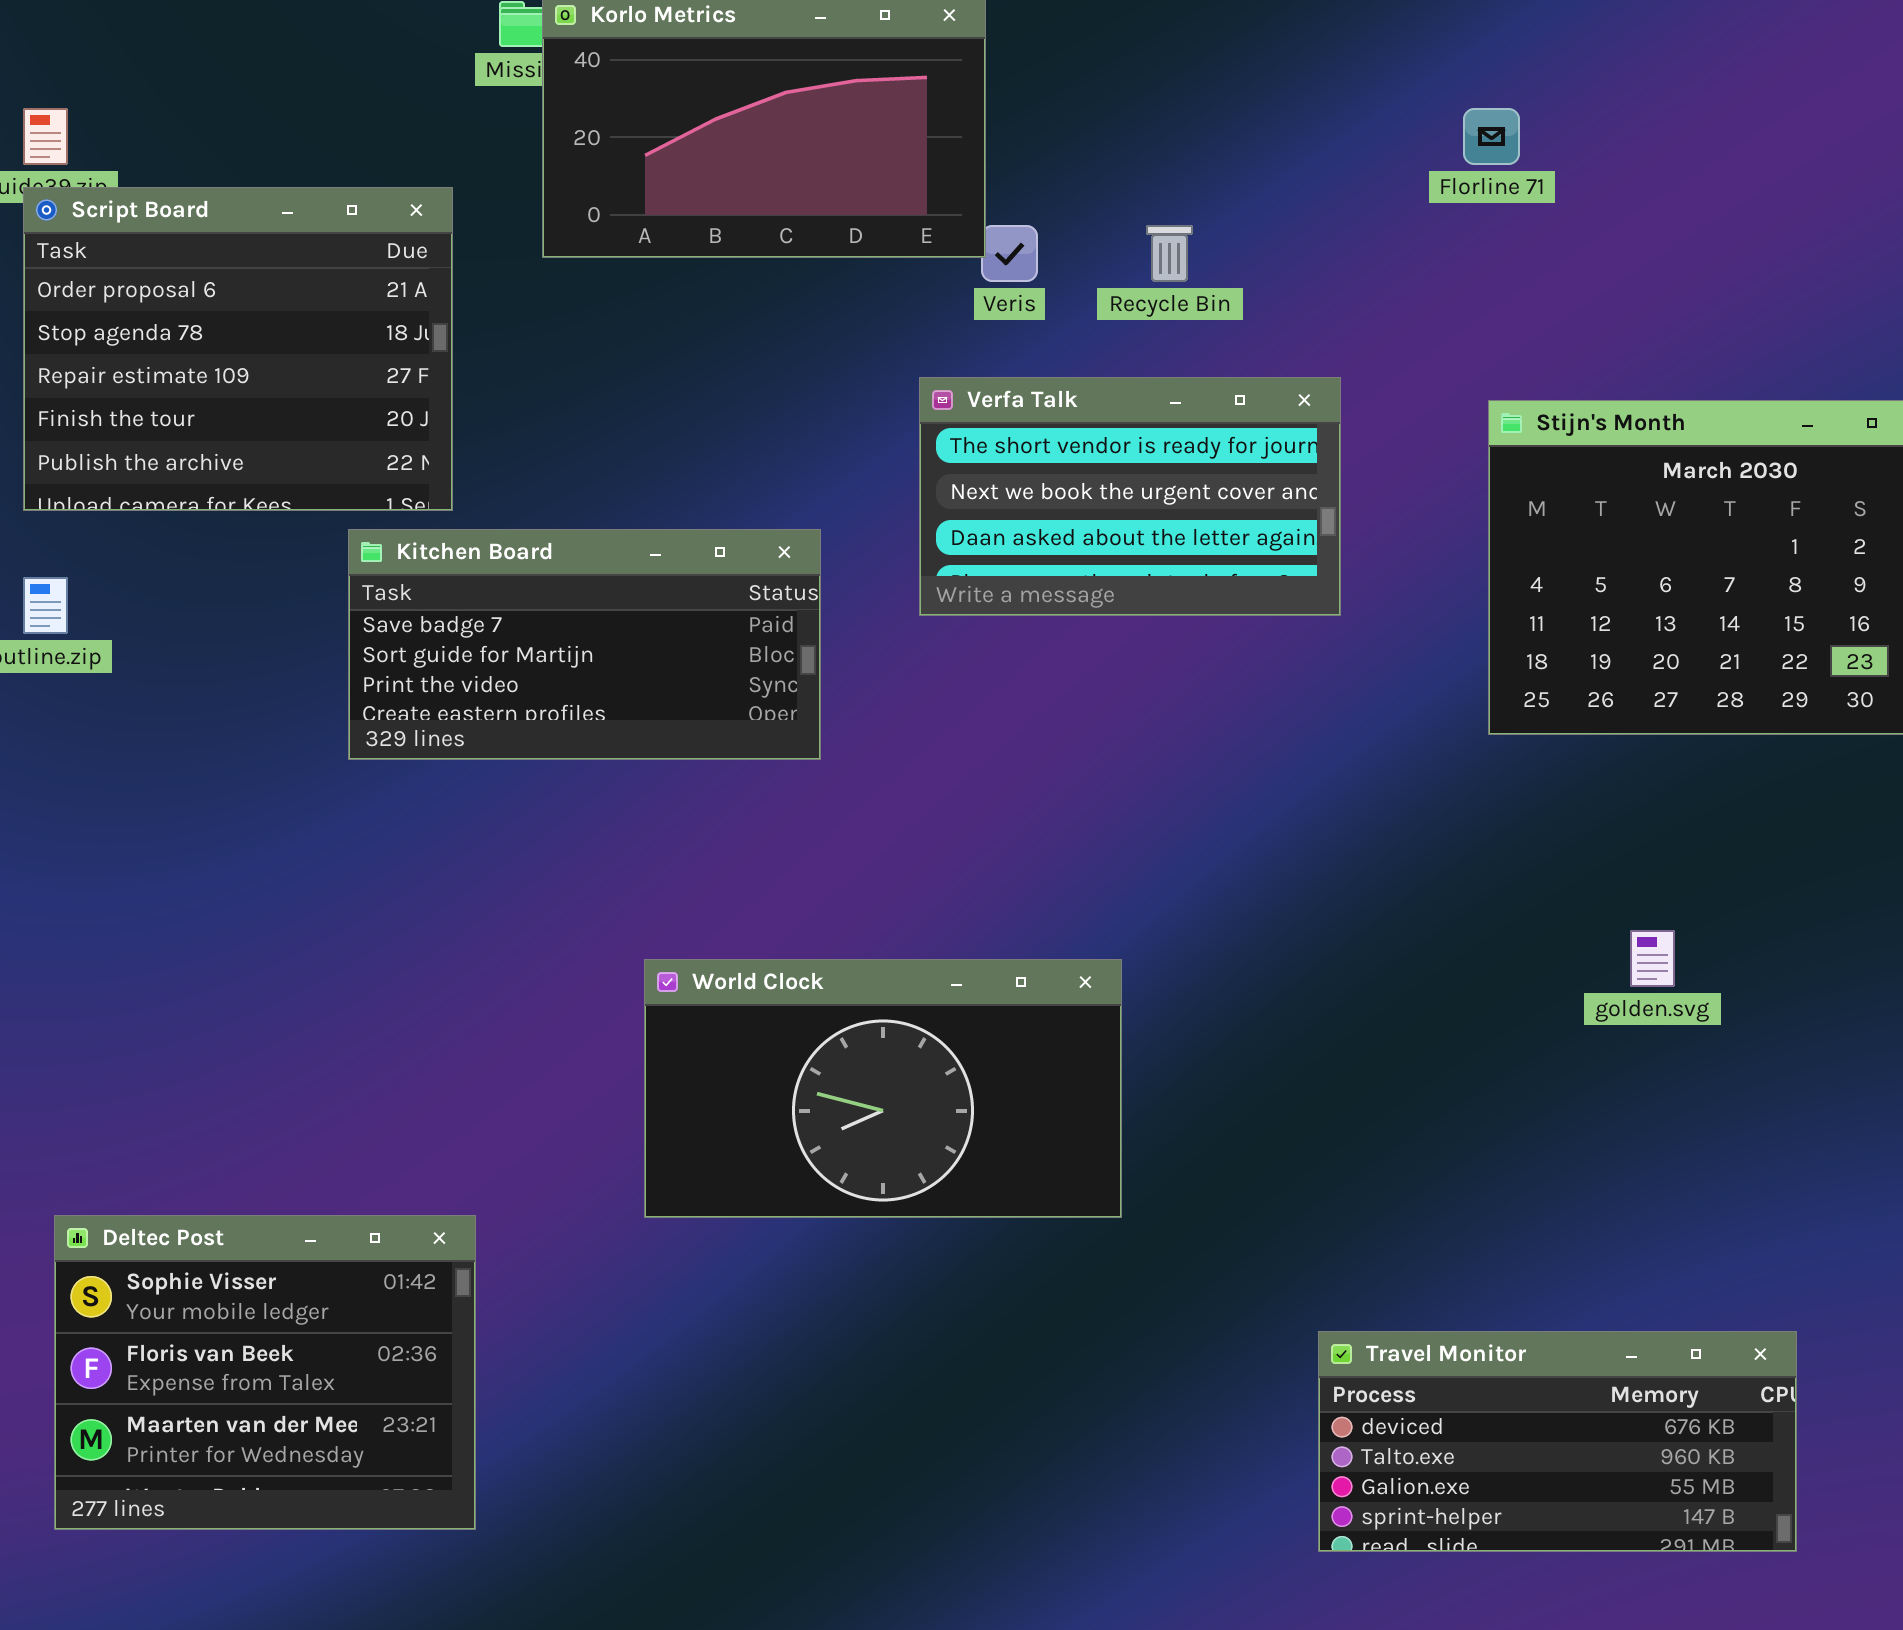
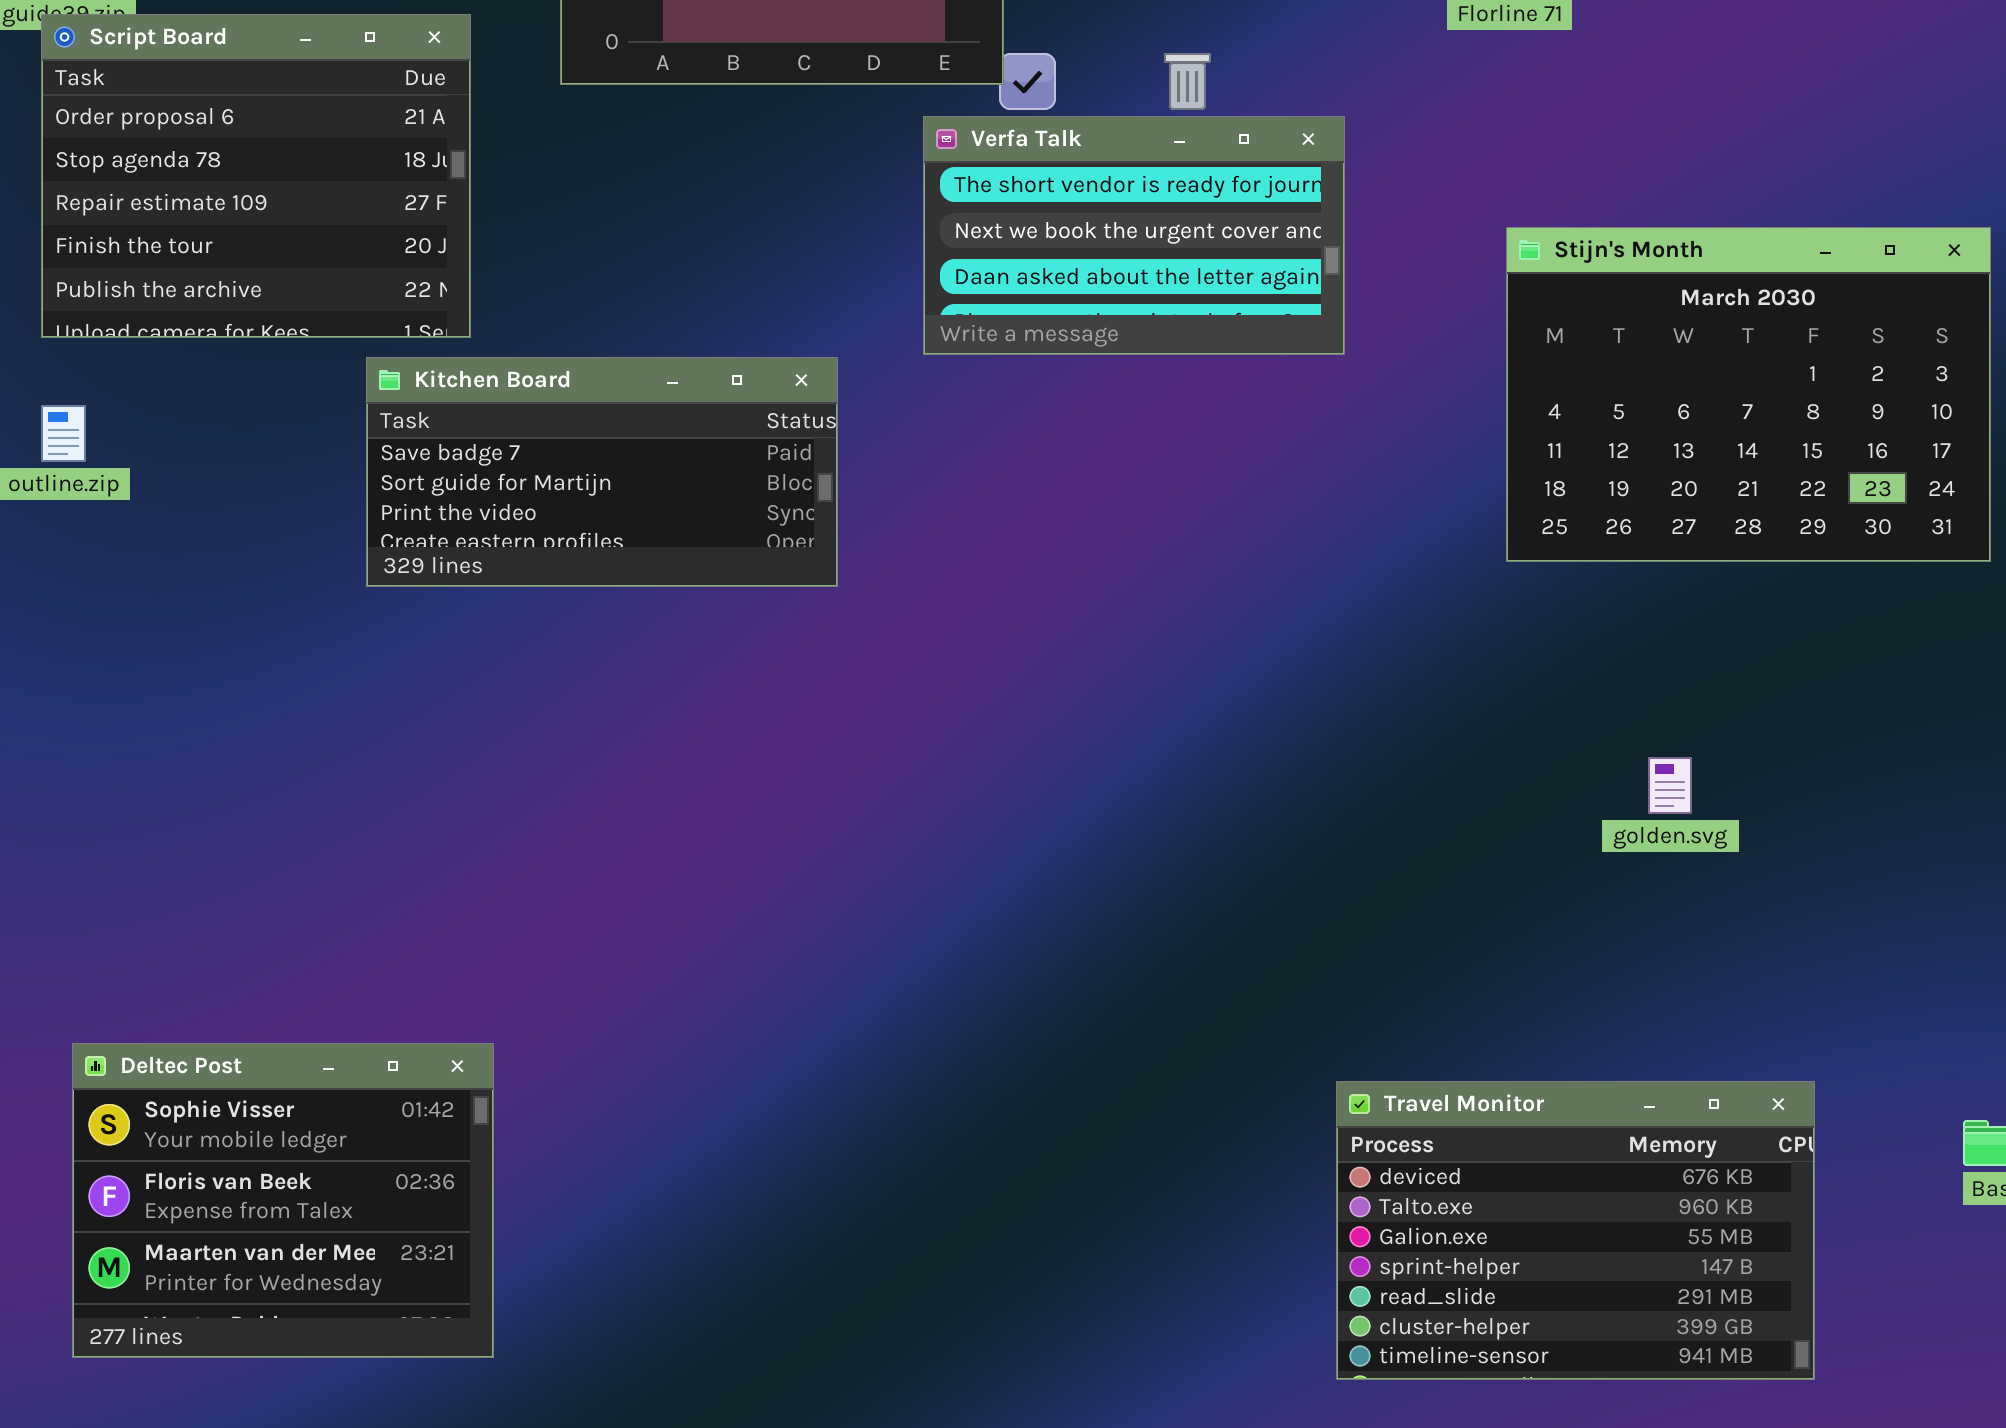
Verfa Talk: [919,377,1341,616] -> [923,116,1345,355], moved
World Clock: [644,959,1122,1218] -> none, closed
Travel Monitor: [1318,1331,1797,1552] -> [1336,1081,1815,1380], resized

